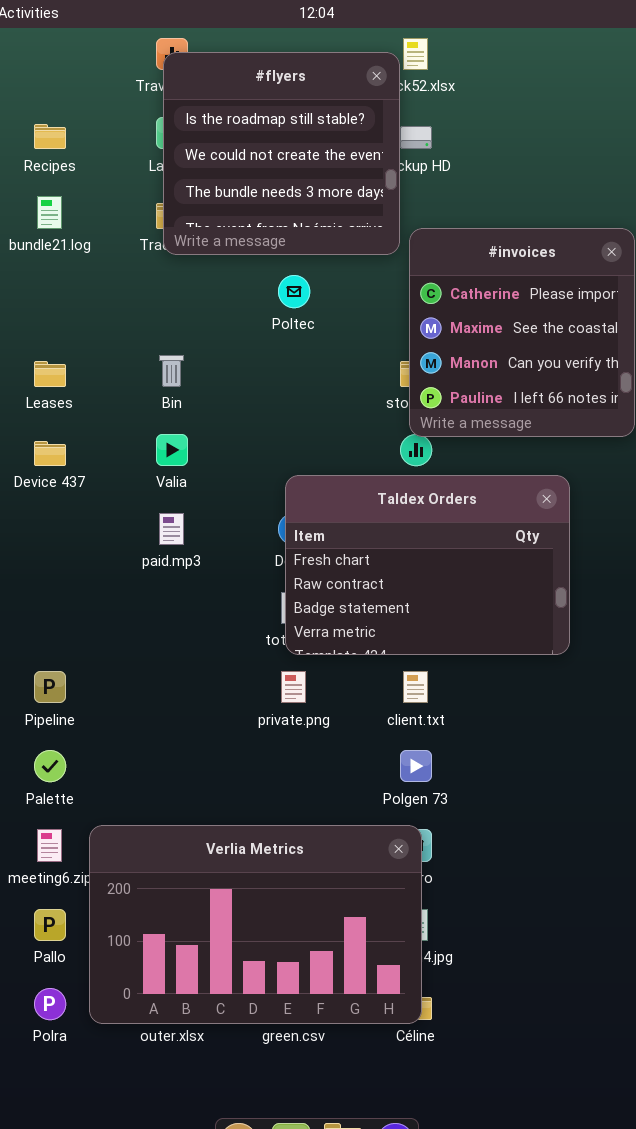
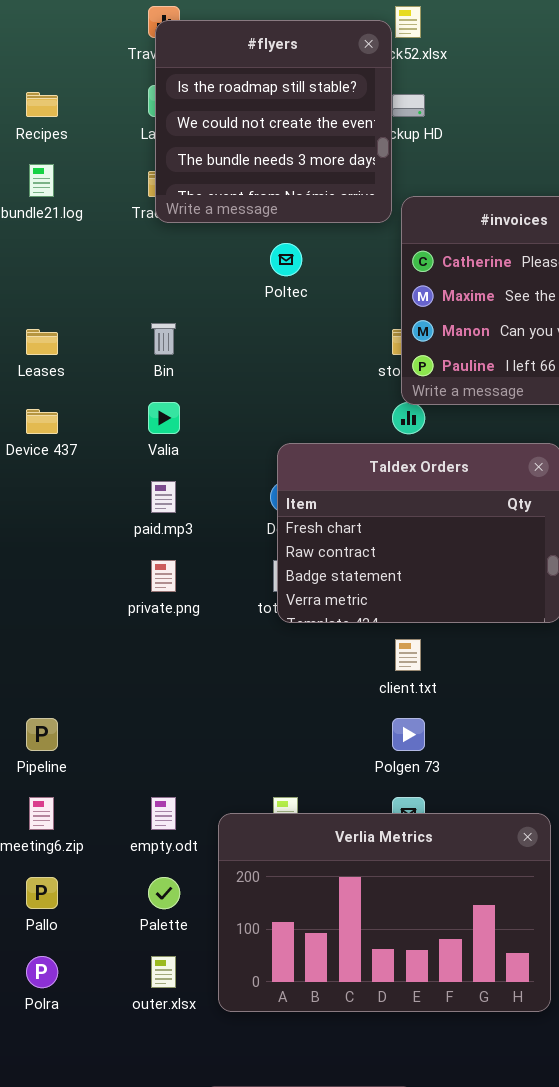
Pipeline: [34,671,66,703] -> [26,718,58,751], moved
private.png: [281,671,306,703] -> [151,560,176,592], moved
Palette: [34,750,66,782] -> [148,877,180,909], moved
Verlia Metrics: [89,825,422,1024] -> [218,813,551,1012], moved

